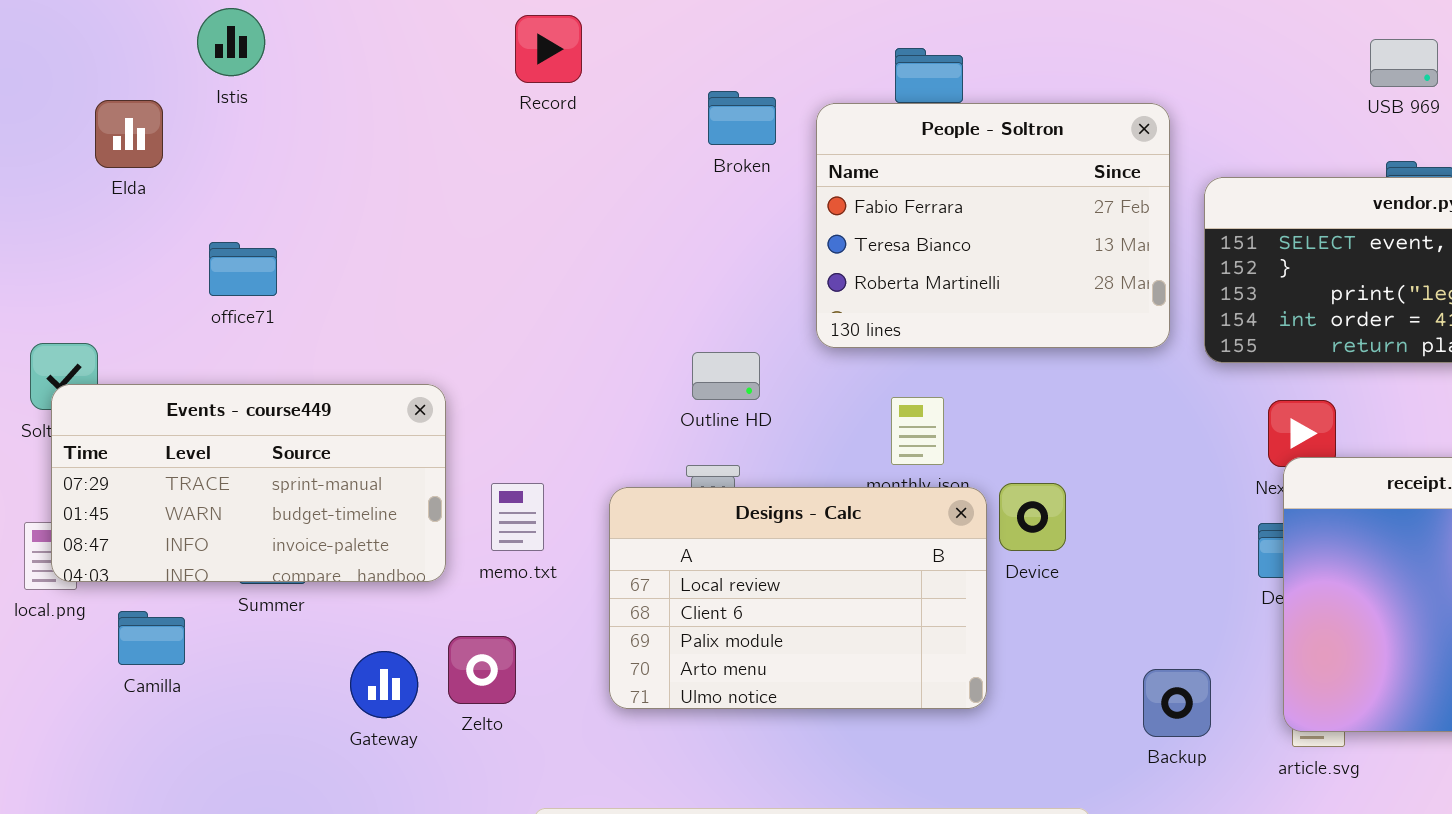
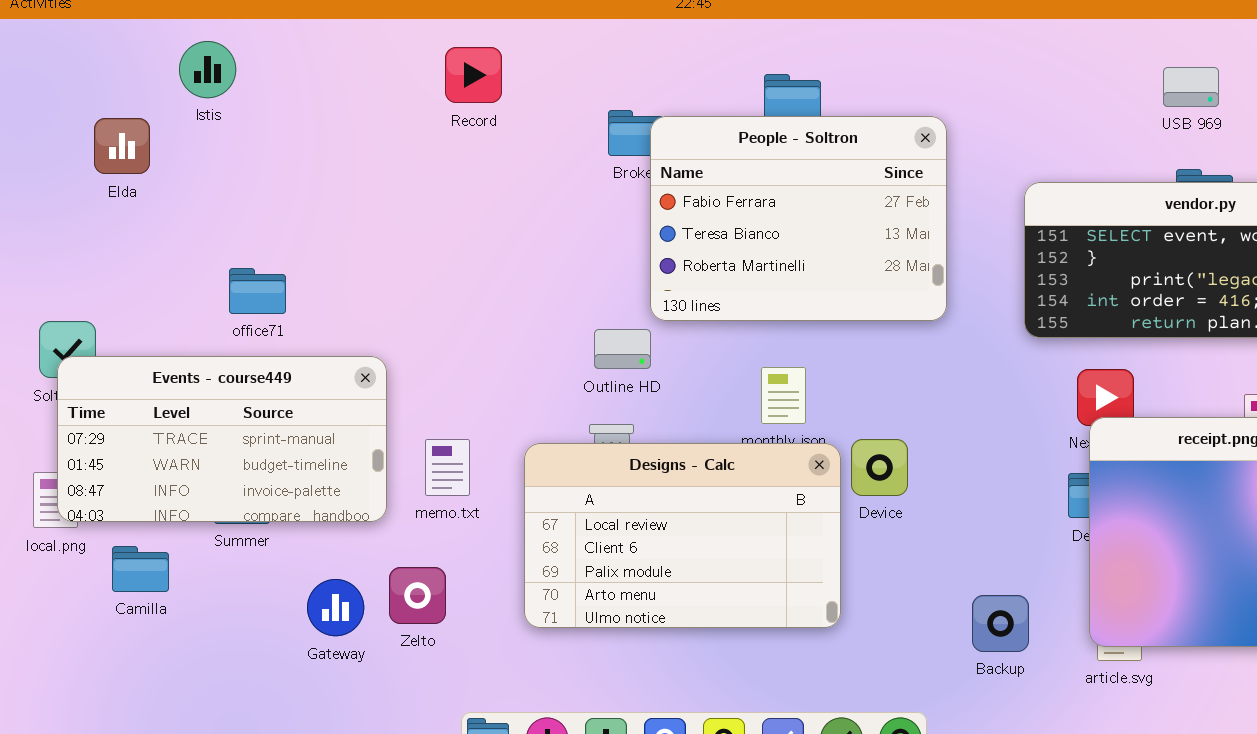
People - Soltron: [816,103,1170,348] -> [650,116,947,321], moved
office71: [209,242,277,296] -> [229,268,286,314], moved

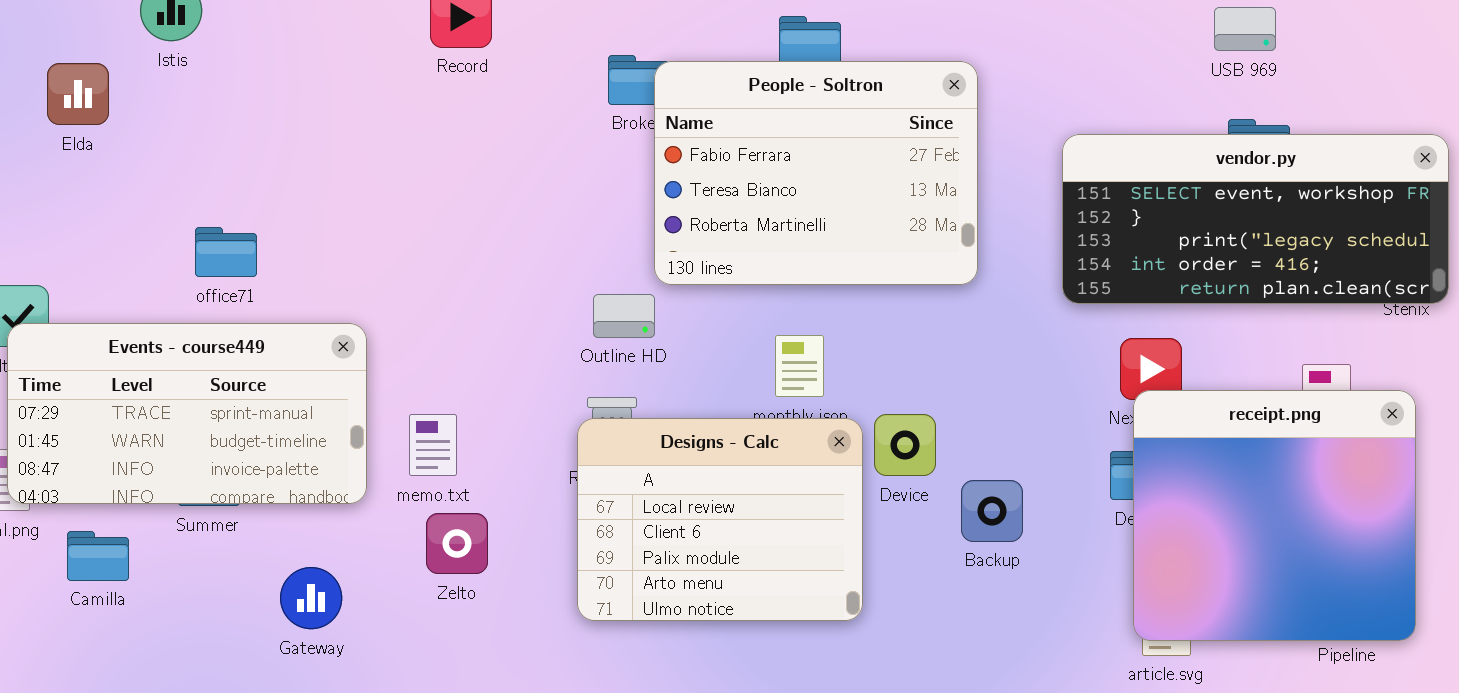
Designs - Calc: [524,443,841,628] -> [577,418,863,621], resized
Zelto: [389,567,446,624] -> [426,513,488,574], moved
Backup: [972,595,1029,652] -> [961,480,1023,542], moved

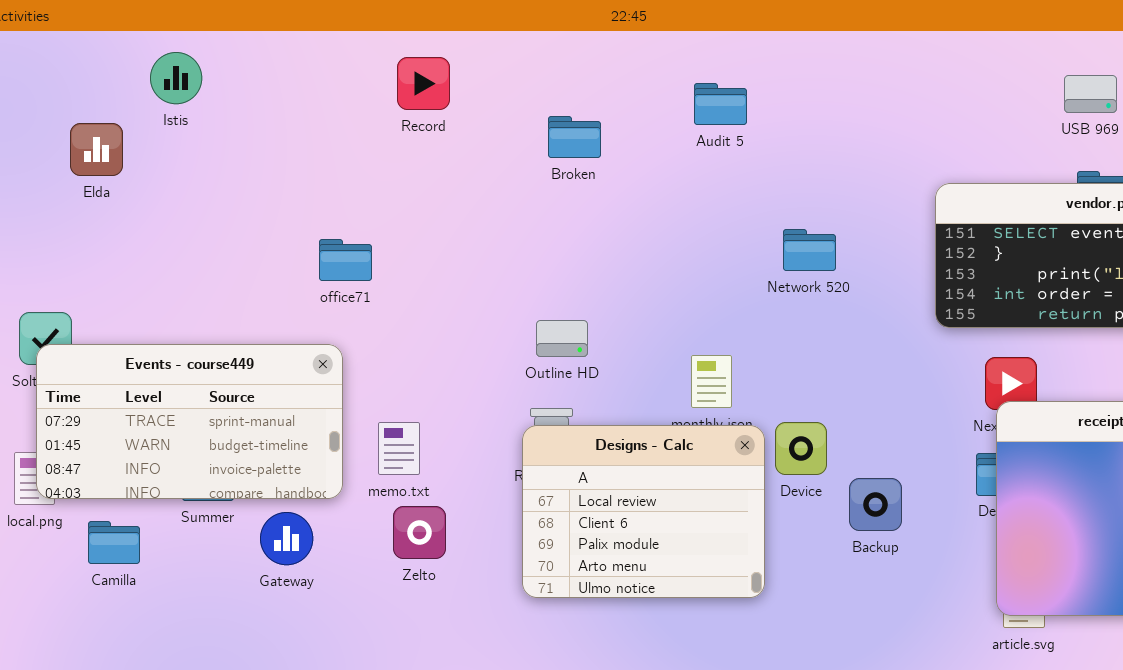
People - Soltron: [654,61,978,285] -> none, closed
office71: [195,227,257,277] -> [319,239,372,281], moved
Gateway: [280,567,342,629] -> [260,512,313,565], moved

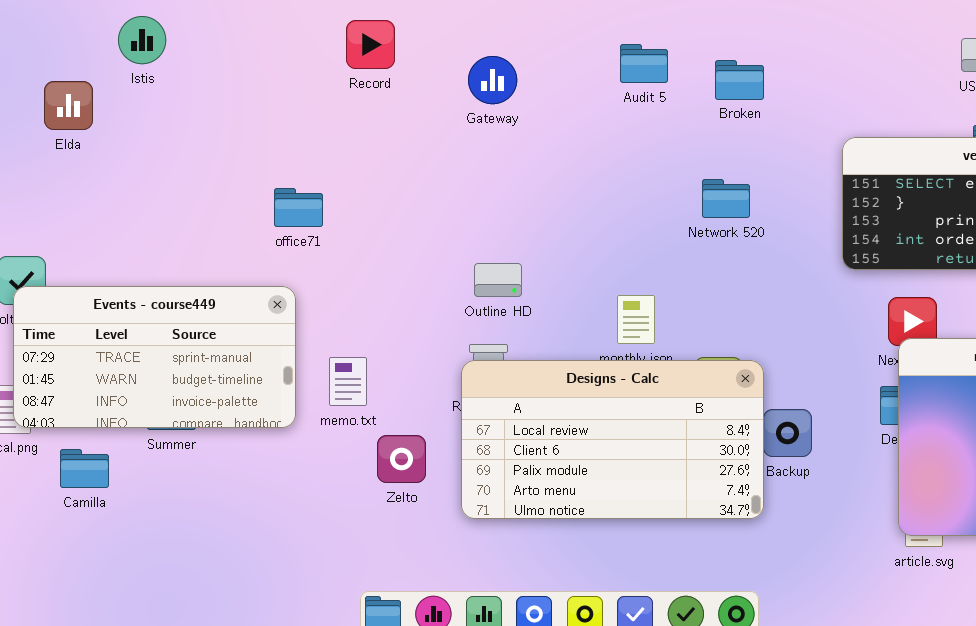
Broken: [548,116,601,158] -> [715,60,764,100], moved
Designs - Calc: [522,425,765,598] -> [461,360,764,519], resized
Zelto: [393,506,446,559] -> [377,435,426,483], moved
Gateway: [260,512,313,565] -> [468,56,517,104], moved

